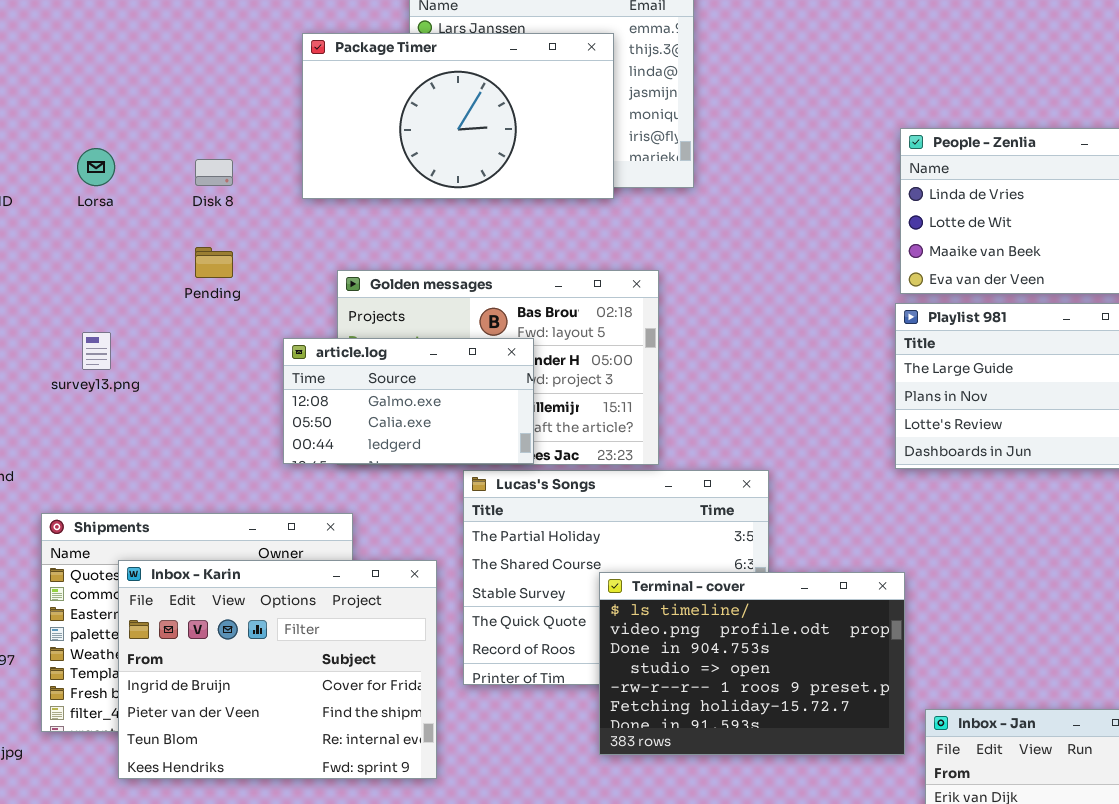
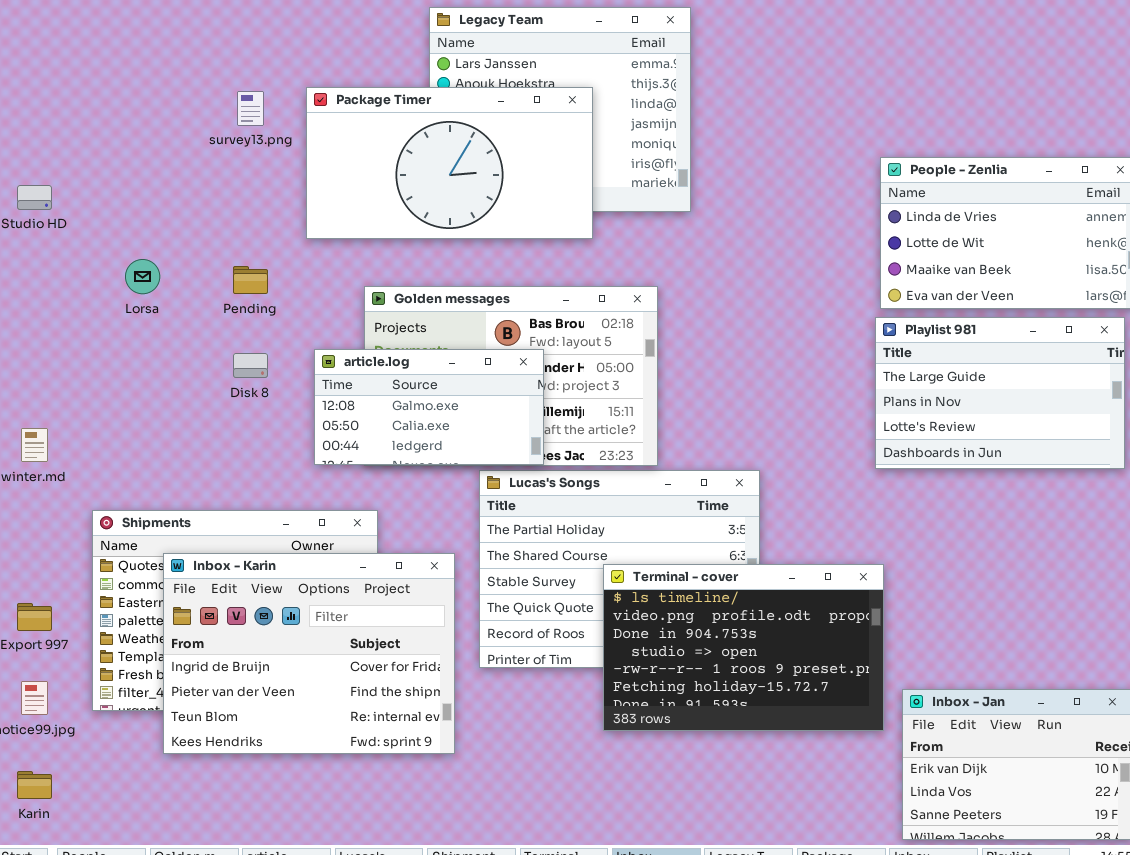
Package Timer: [302,33,614,199] -> [306,87,593,239], moved
Lorsa: [77,148,115,186] -> [125,259,160,294], moved
Disk 8: [195,159,233,186] -> [233,353,268,378], moved
survey13.png: [82,332,111,370] -> [237,91,264,126], moved

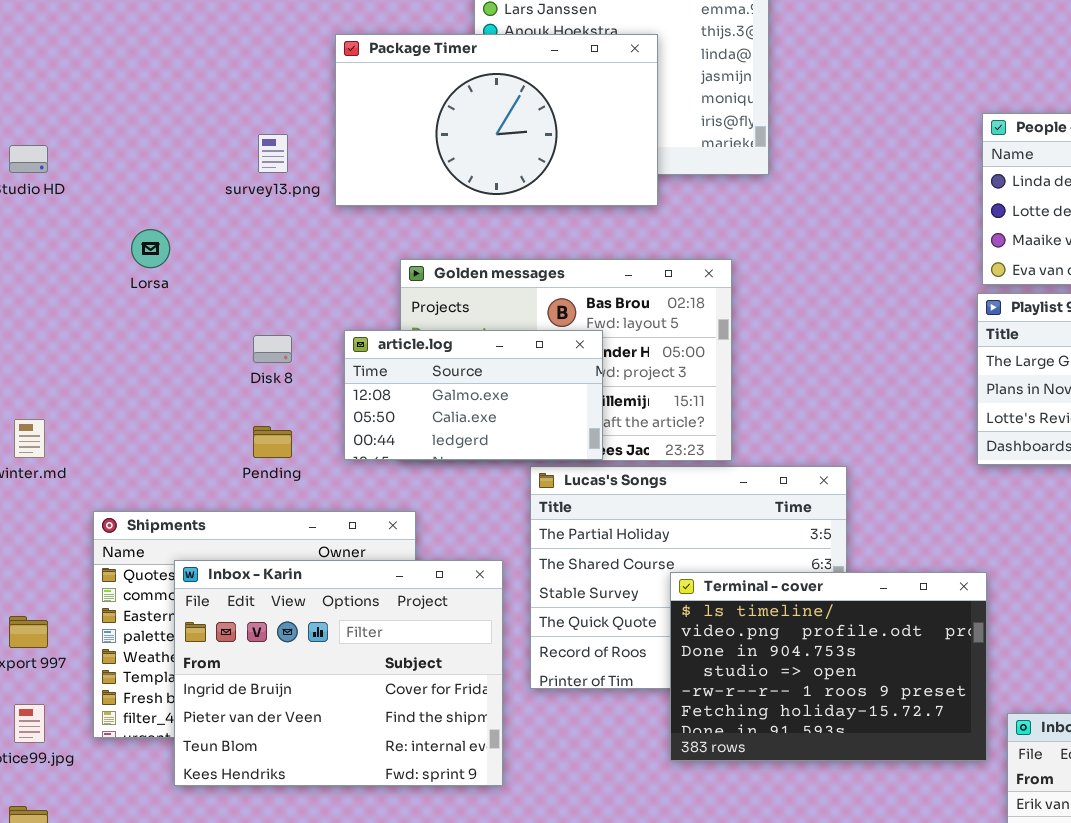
survey13.png: [237,91,264,126] -> [258,134,288,173], moved
Pending: [233,266,268,294] -> [253,426,292,458], moved

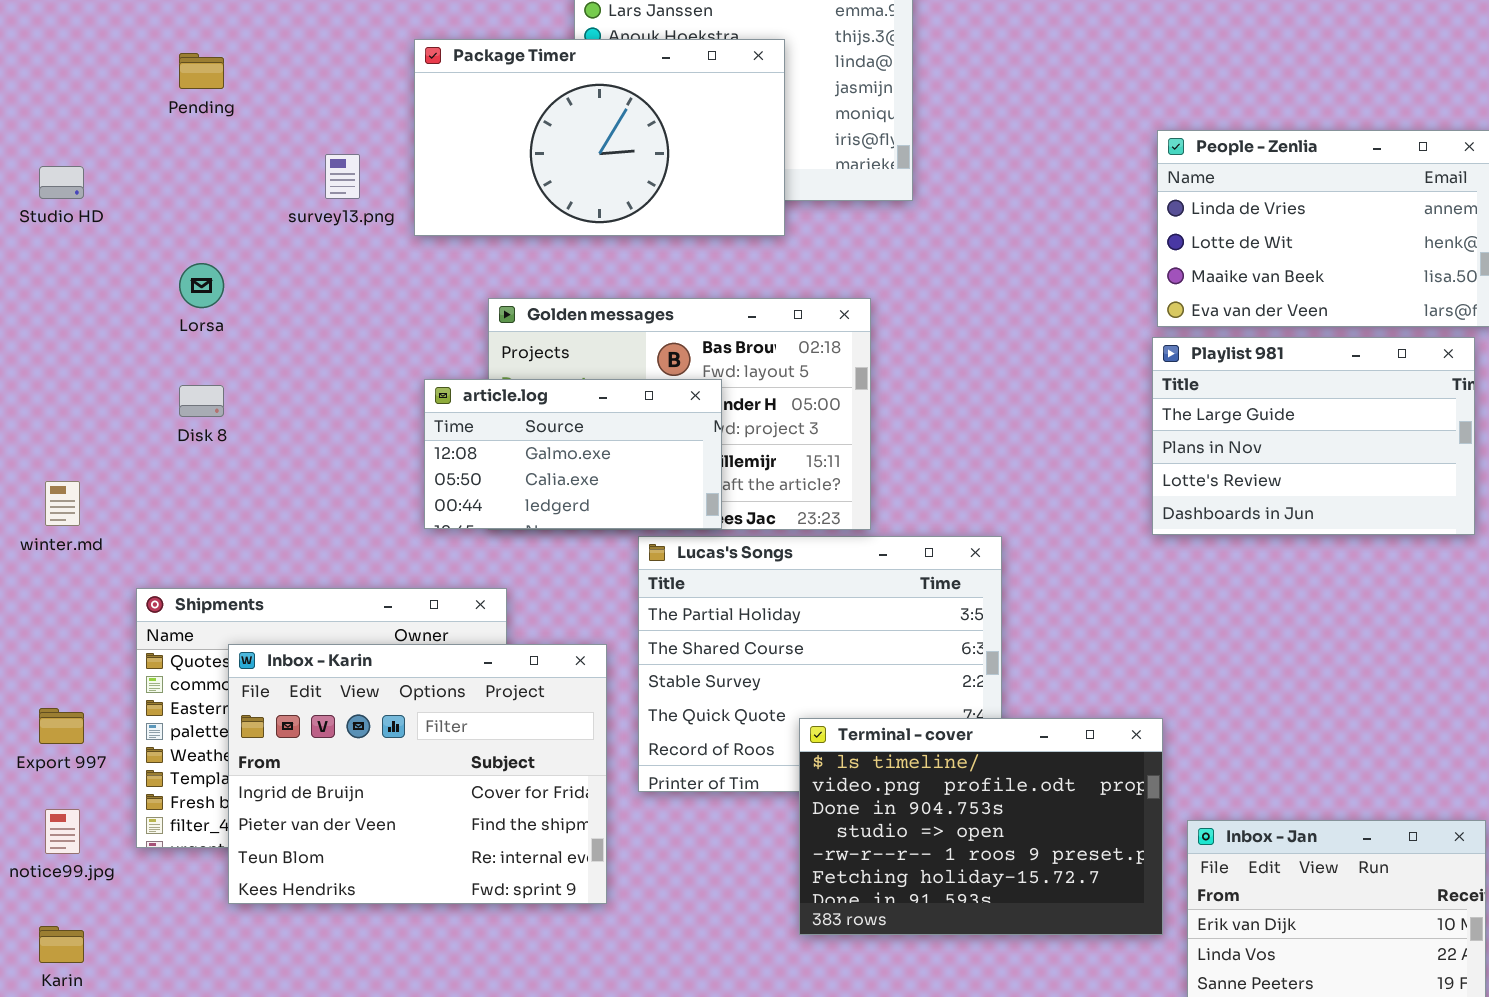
Disk 8: [253,335,292,363] -> [179,385,224,417], moved
Pending: [253,426,292,458] -> [179,53,224,89], moved
Terminal - cover: [670,572,987,761] -> [799,718,1163,935], moved

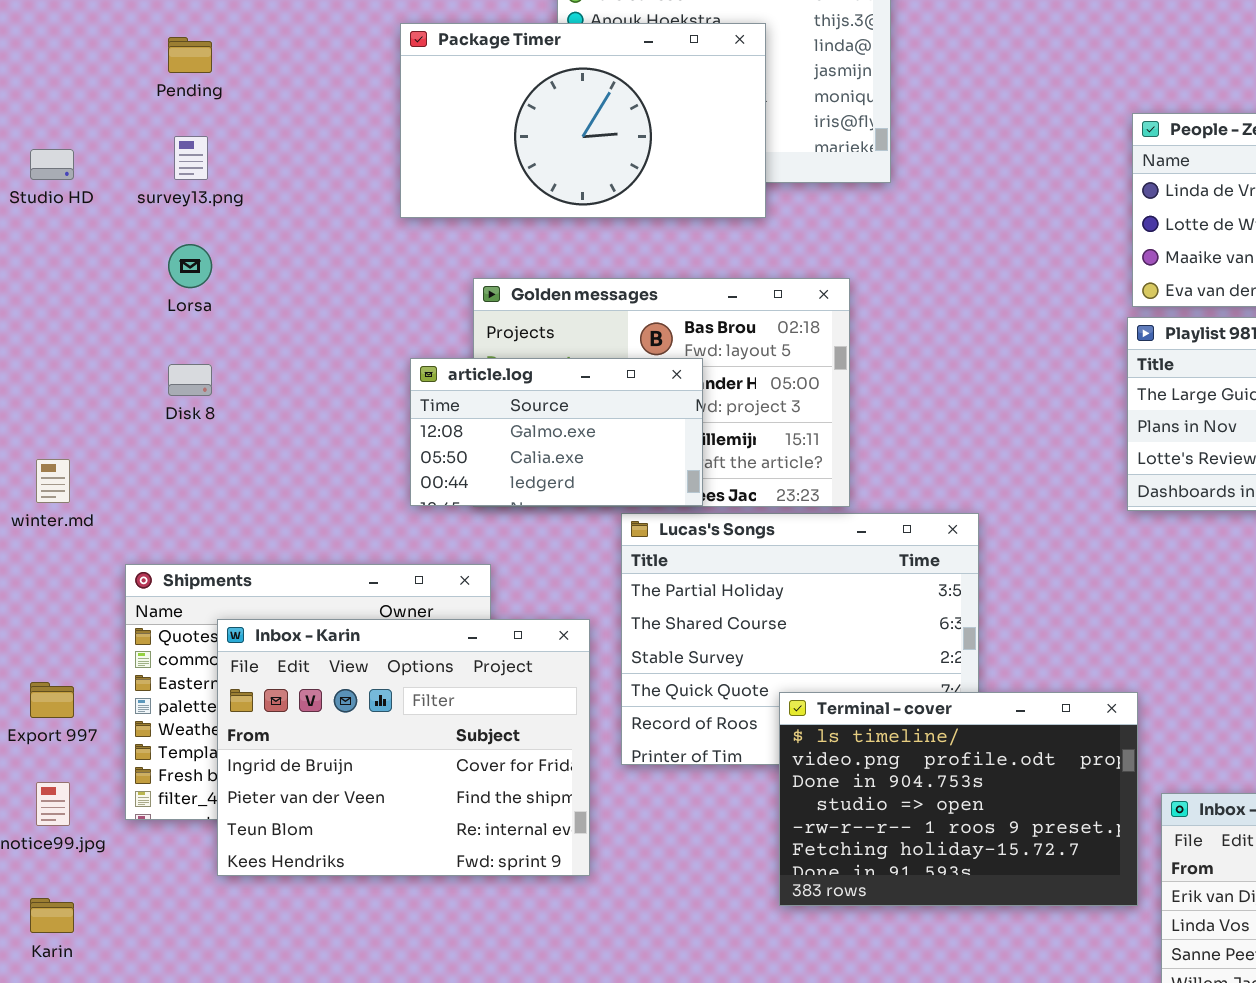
survey13.png: [325,154,360,199] -> [174,136,208,180], moved

